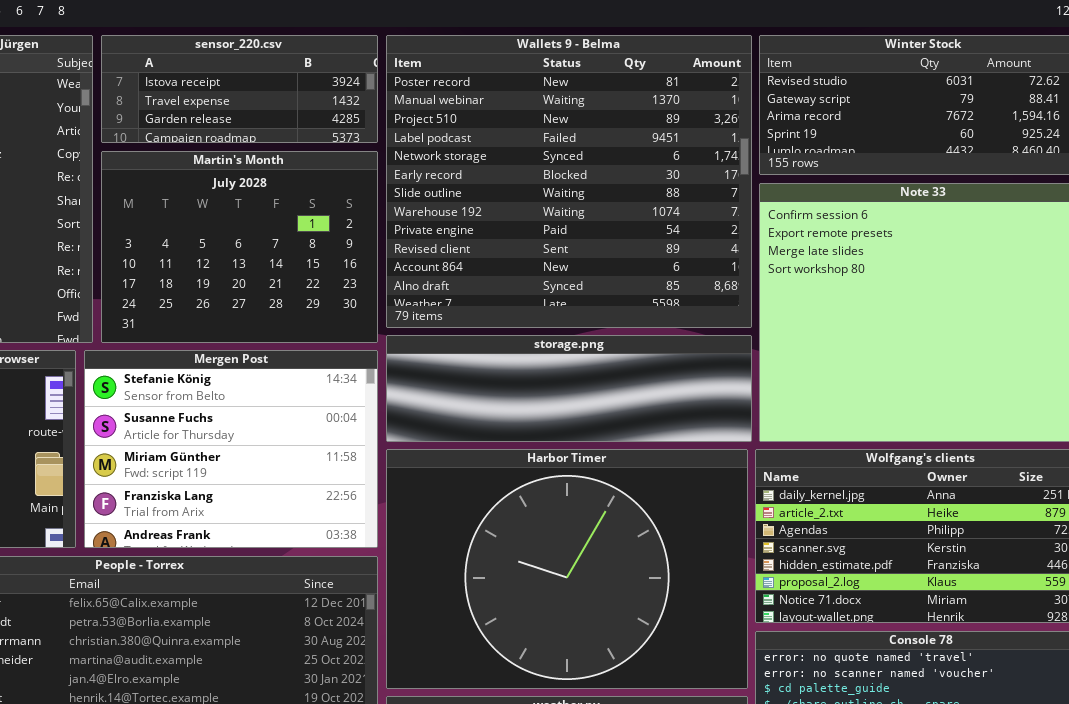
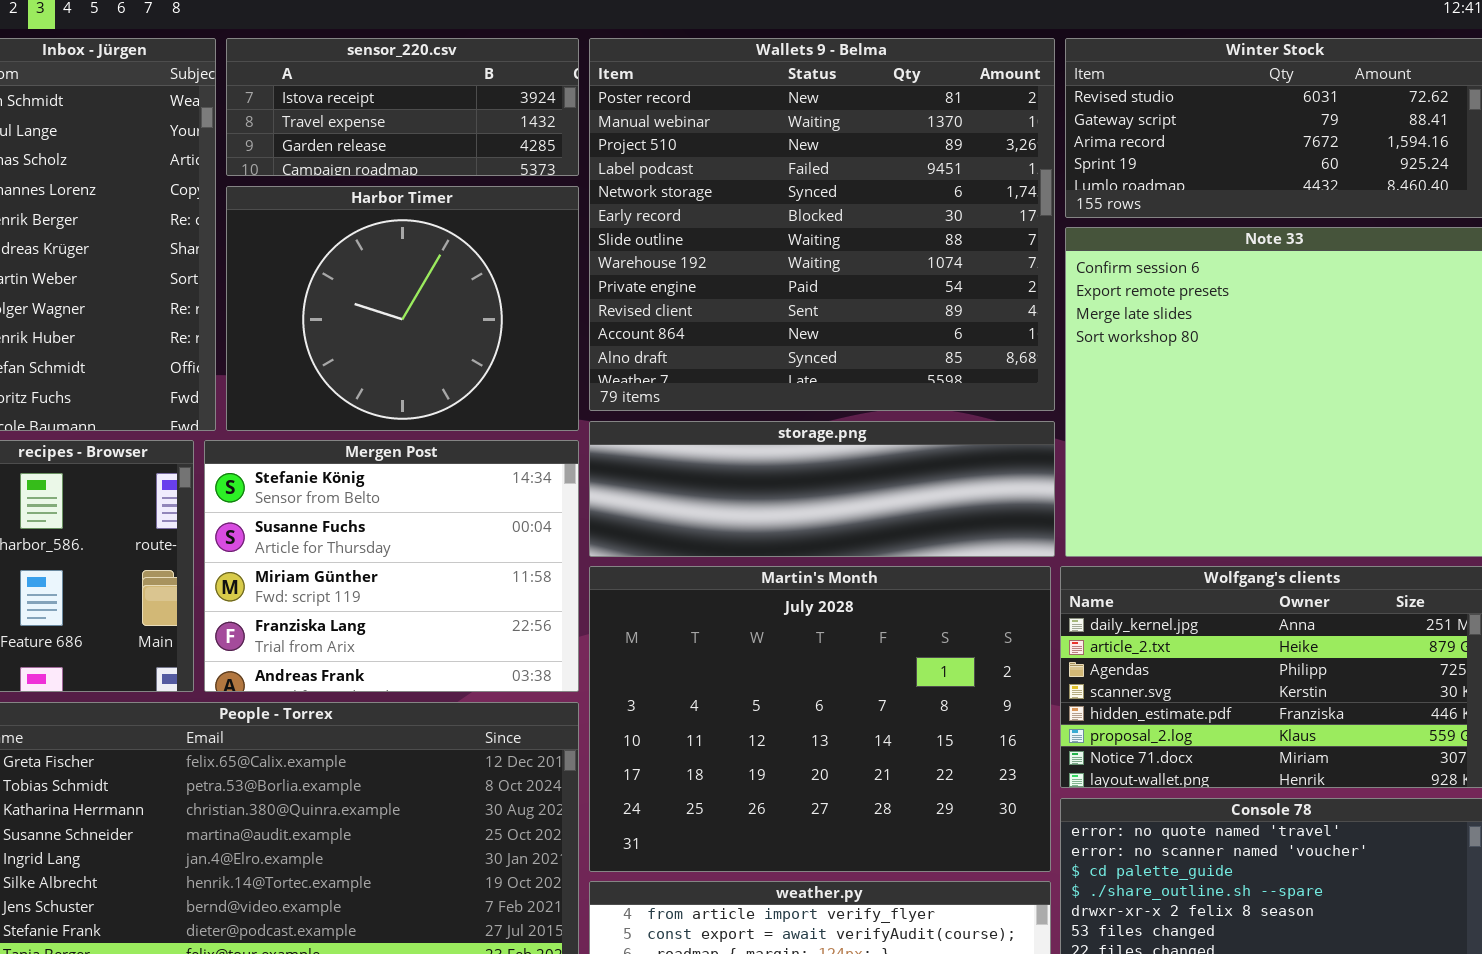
Martin's Month: [101,151,378,343] -> [589,566,1051,872], moved, resized
Harbor Timer: [386,449,748,689] -> [226,186,579,431], moved, resized

